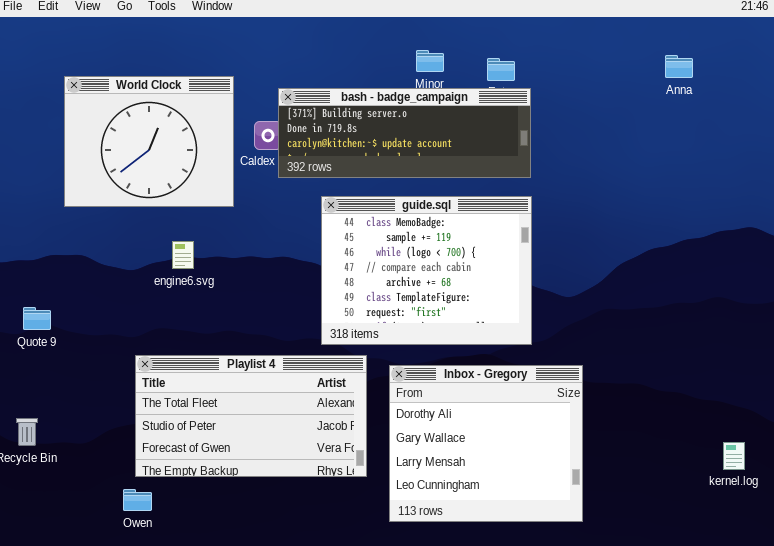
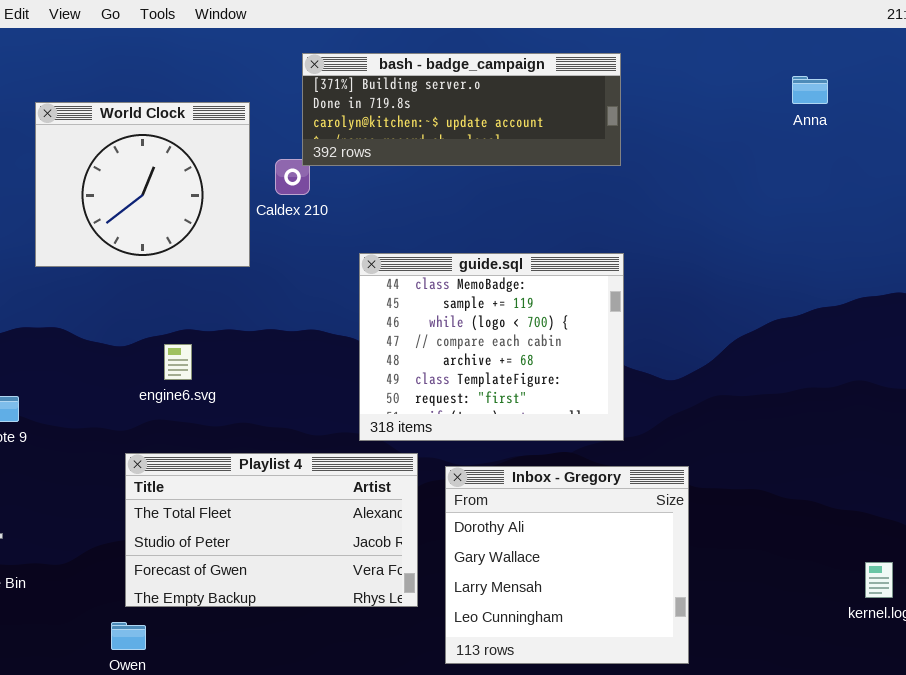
bash - badge_campaign: [278,88,531,178] -> [302,53,621,166], moved
engine6.svg: [172,241,194,269] -> [164,344,192,380], moved

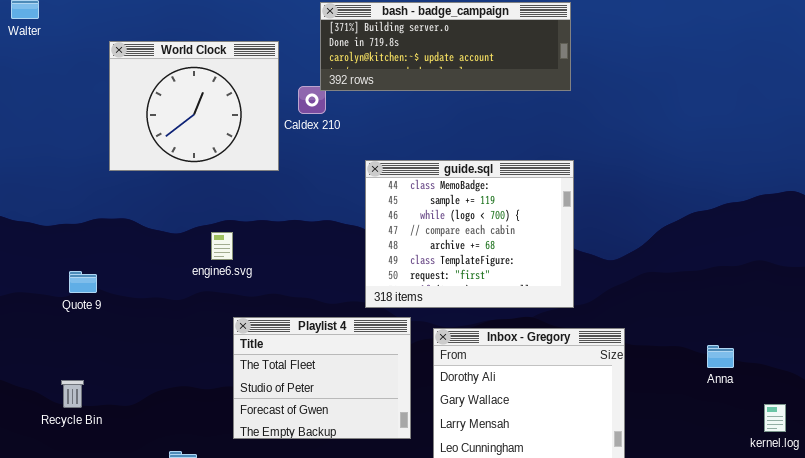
Anna: [792,76,828,104] -> [707,345,734,368], moved
Playlist 4: [125,453,418,607] -> [233,317,411,439], resized

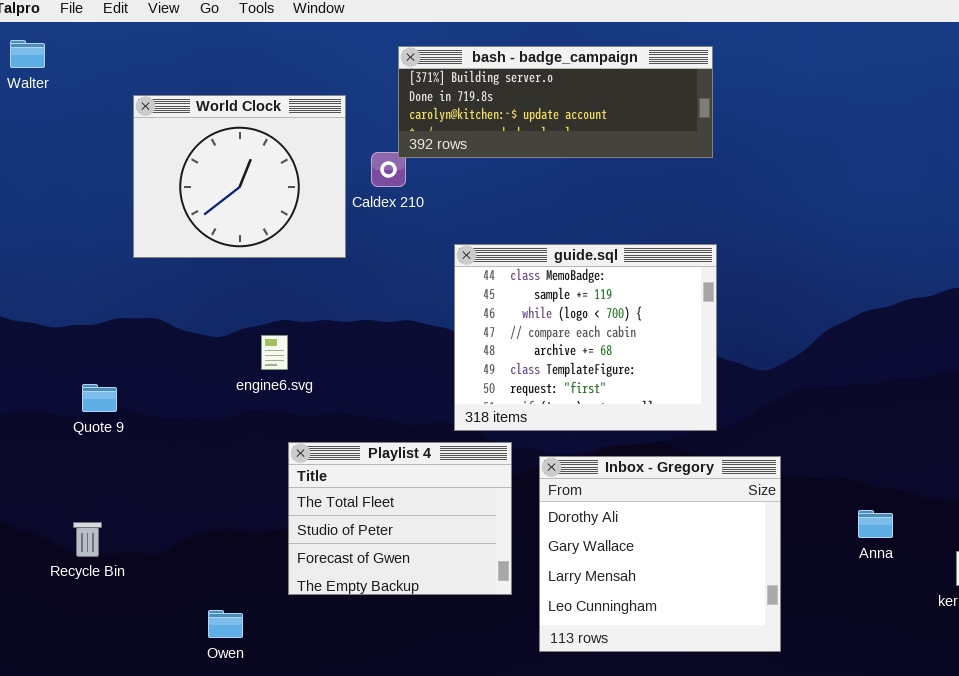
Anna: [707,345,734,368] -> [858,510,893,538], moved

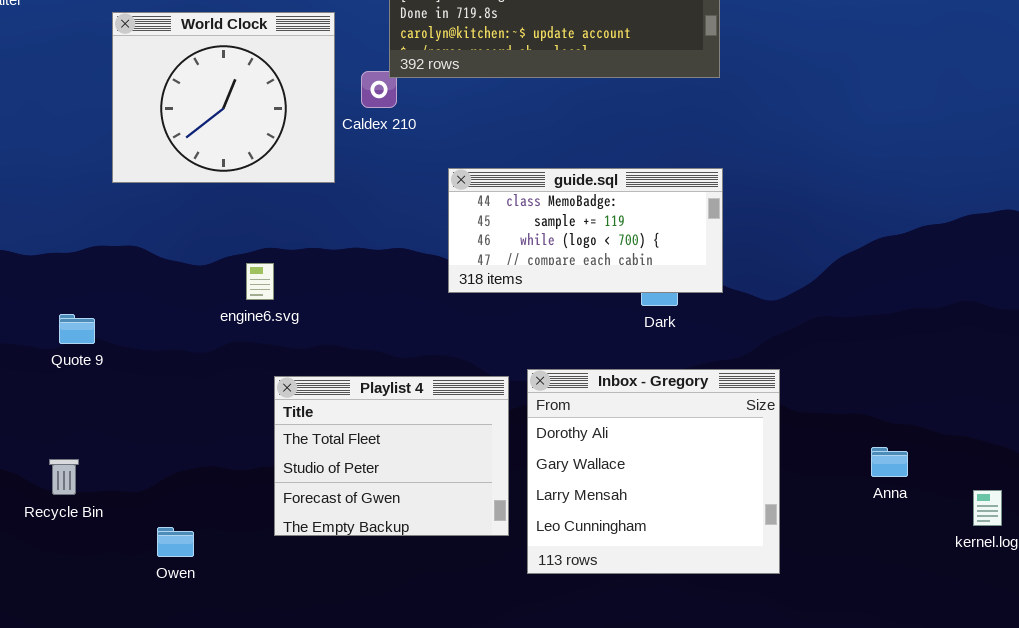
guide.sql: [454,244,717,431] -> [448,168,723,293], resized
Inbox - Gregory: [539,456,781,652] -> [527,369,780,574], moved
Owen: [208,610,243,638] -> [157,527,194,557], moved

